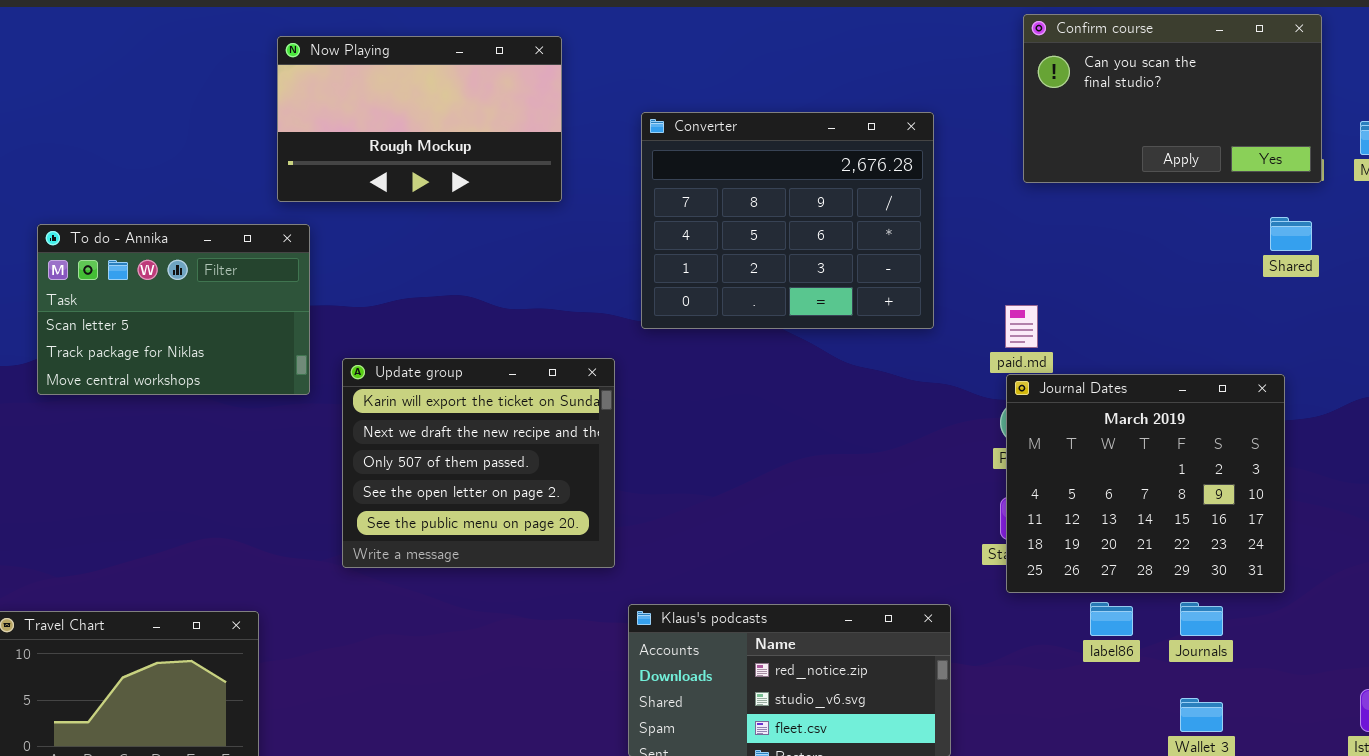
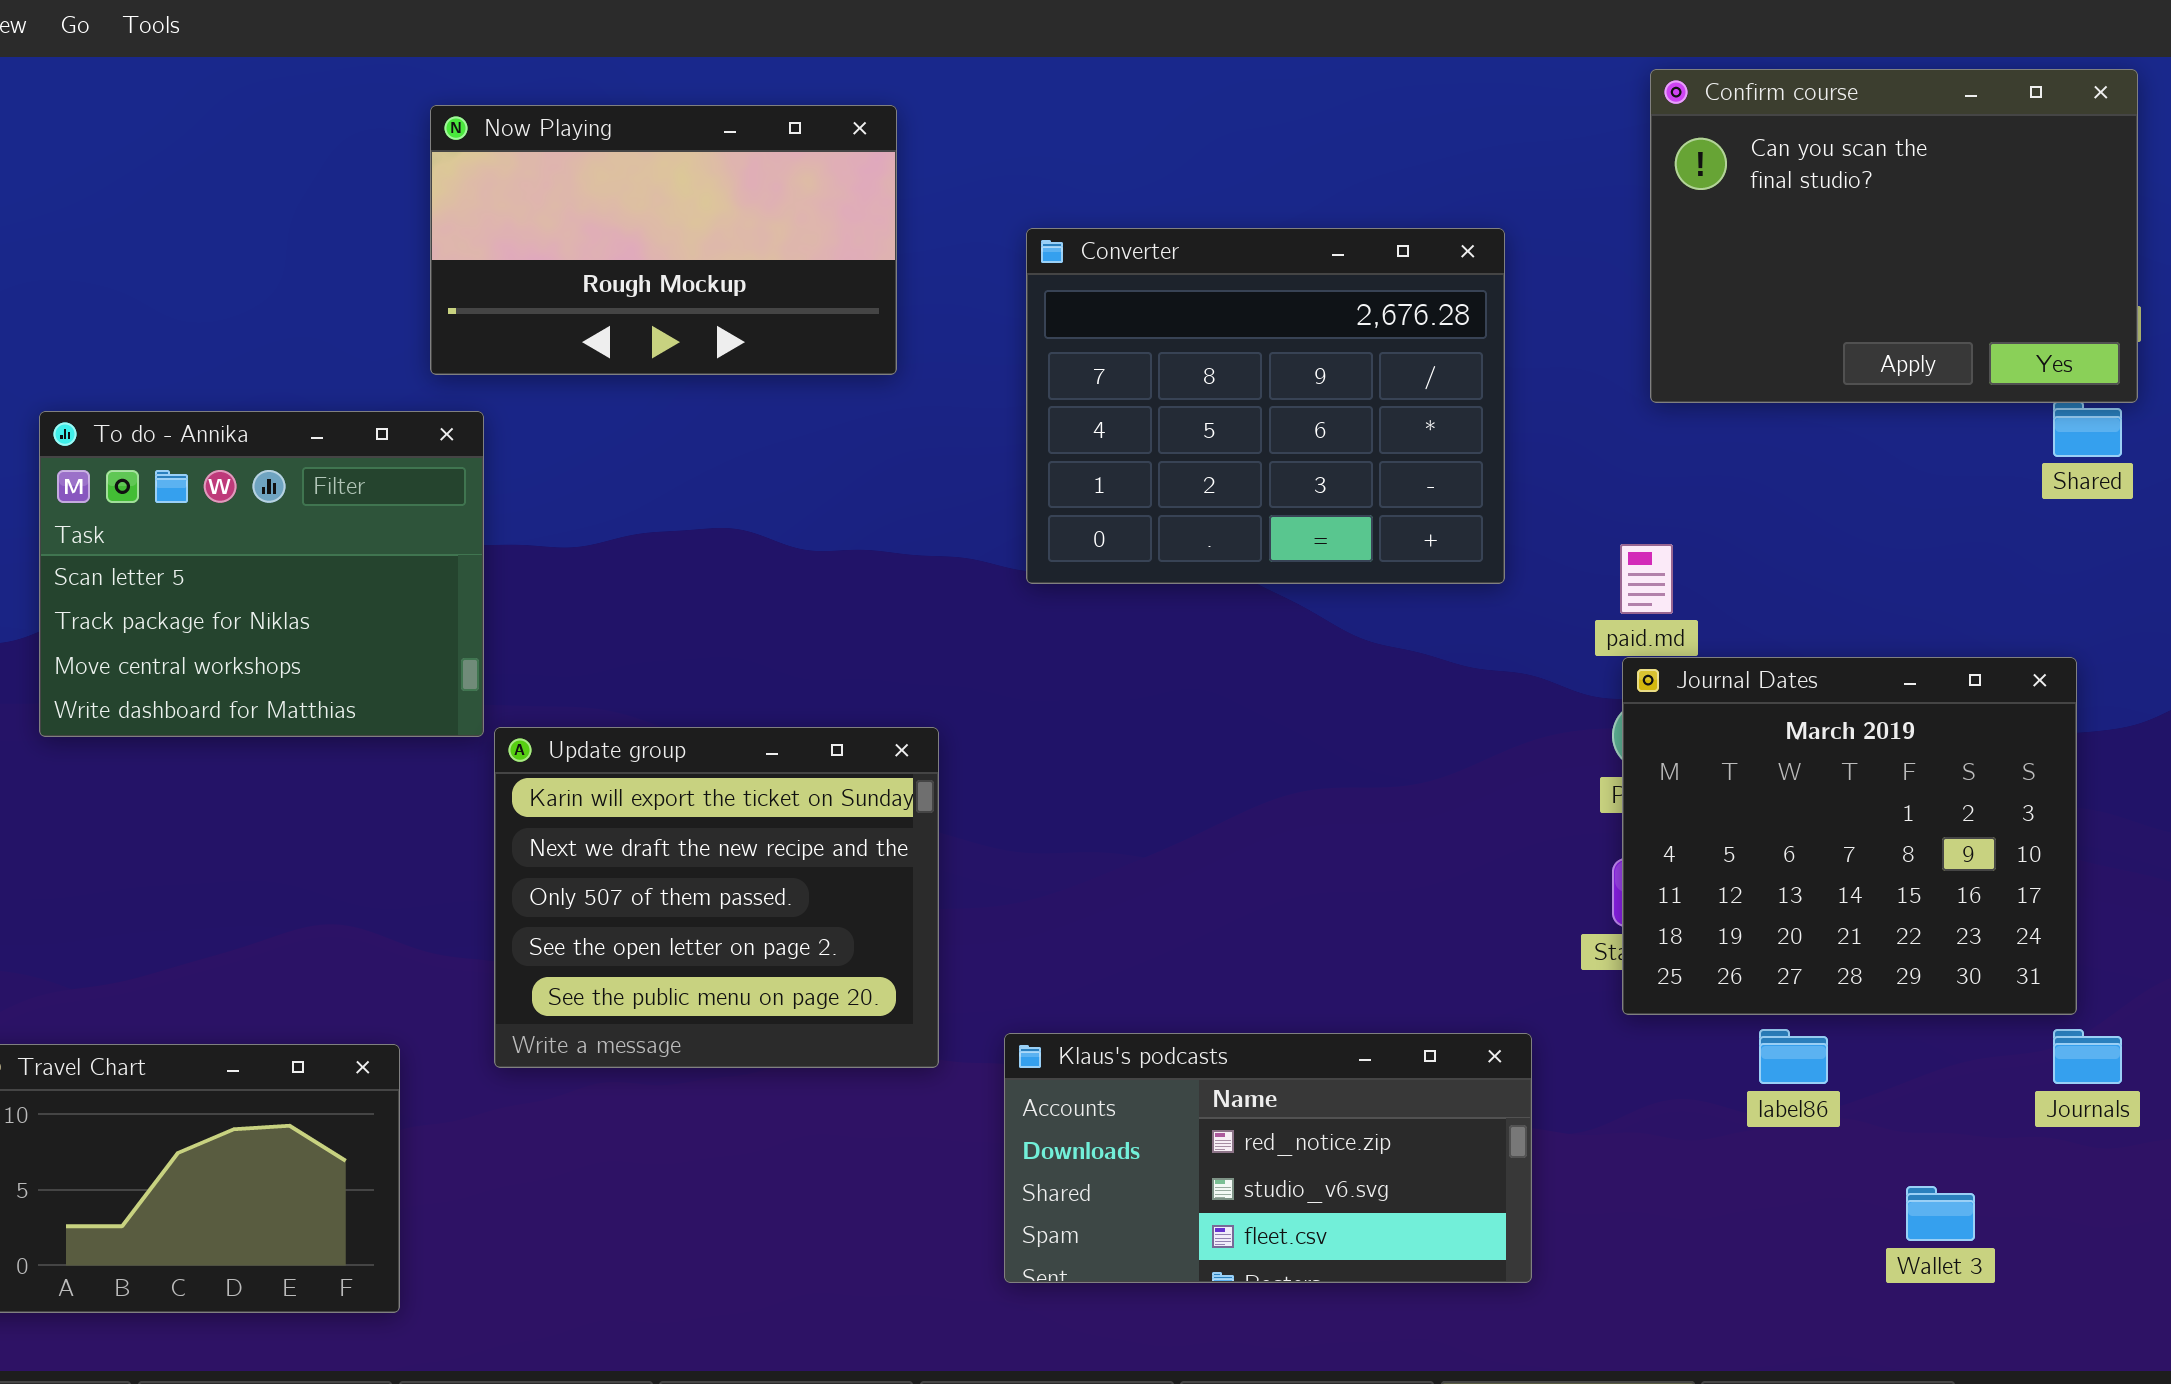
Confirm course: [1023,14,1322,183] -> [1650,69,2138,403], resized
To do - Annika: [37,224,310,395] -> [39,411,484,737], resized
Update group: [342,358,615,568] -> [494,727,939,1068], moved
Journals: [1180,602,1223,636] -> [2053,1029,2122,1084], moved

